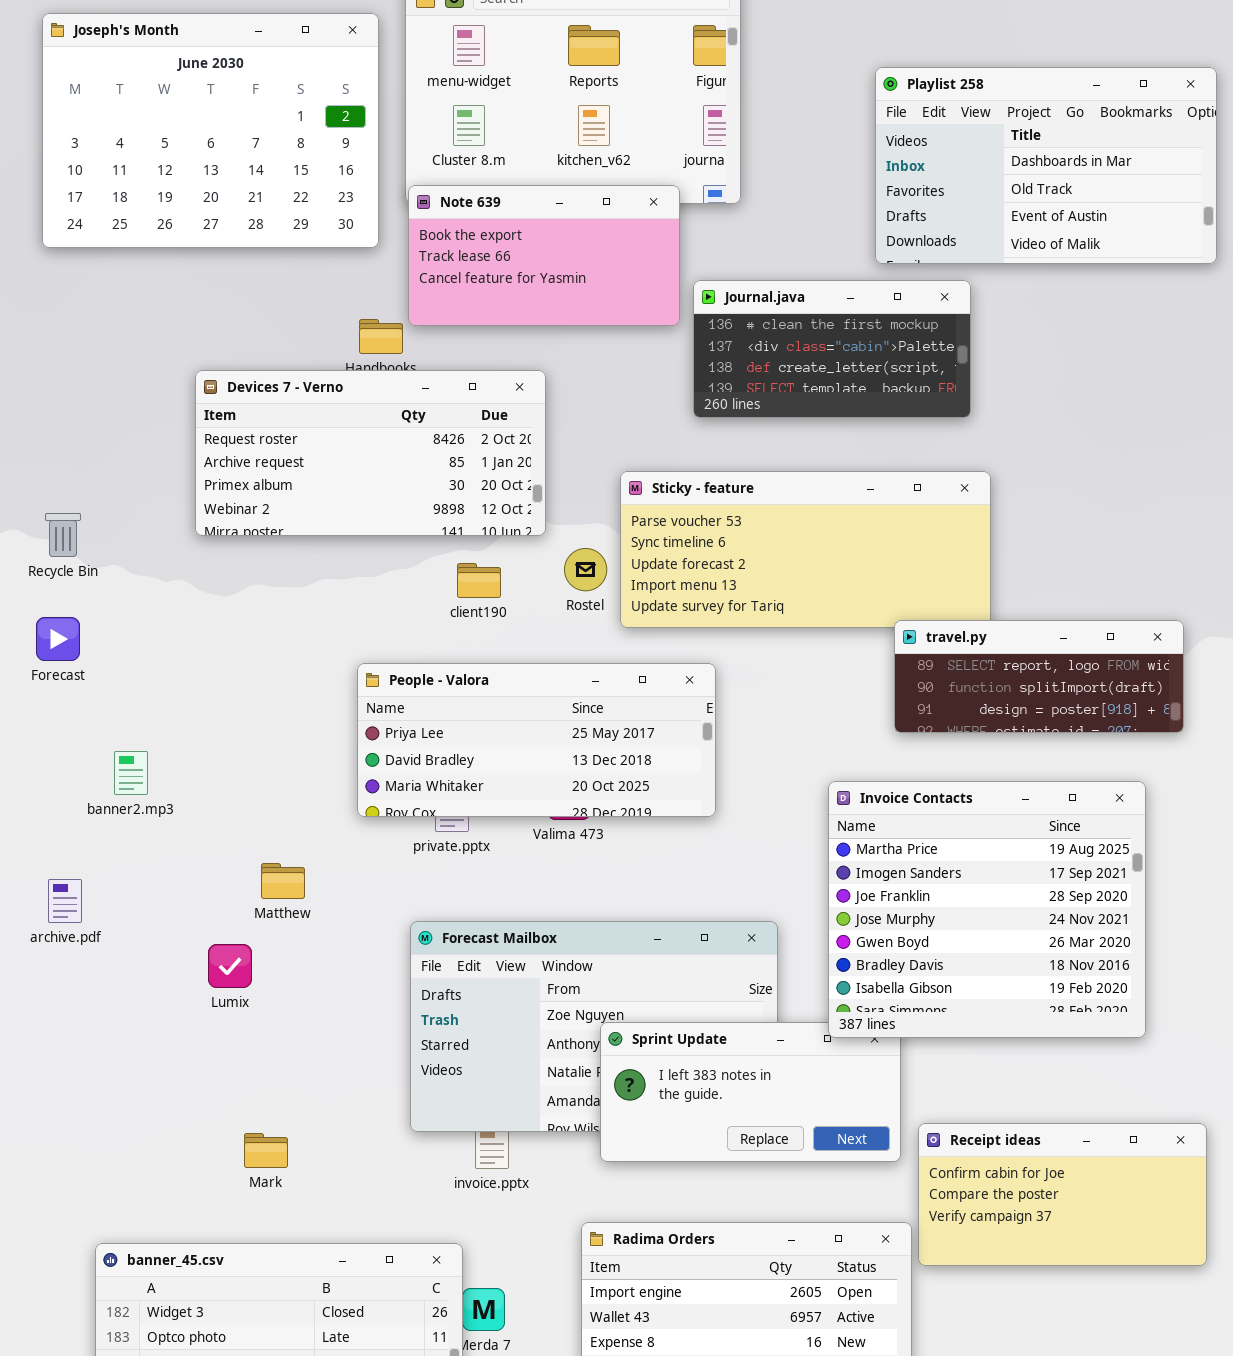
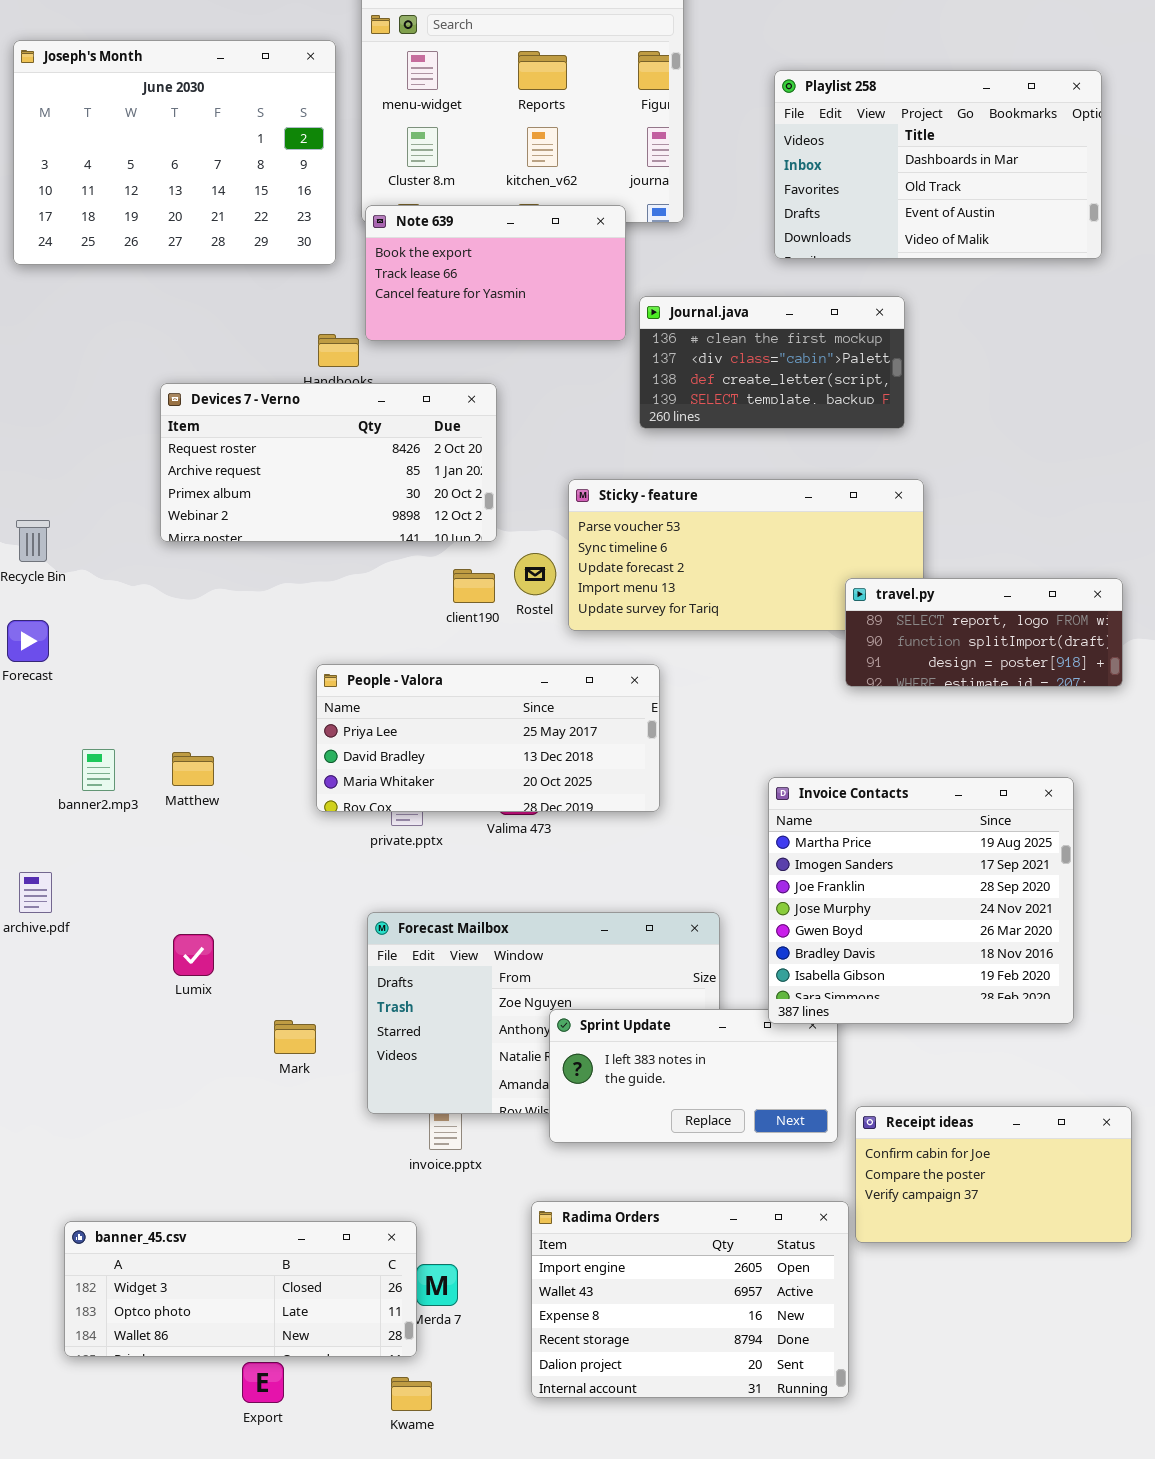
Playlist 258: [875,67,1217,264] -> [774,70,1102,259], moved
client190: [457,563,501,598] -> [453,569,495,603], moved
travel.py: [894,620,1184,733] -> [845,578,1123,687], moved
Matthew: [261,863,305,899] -> [172,752,214,786], moved
Mark: [244,1133,288,1168] -> [274,1020,316,1054], moved

